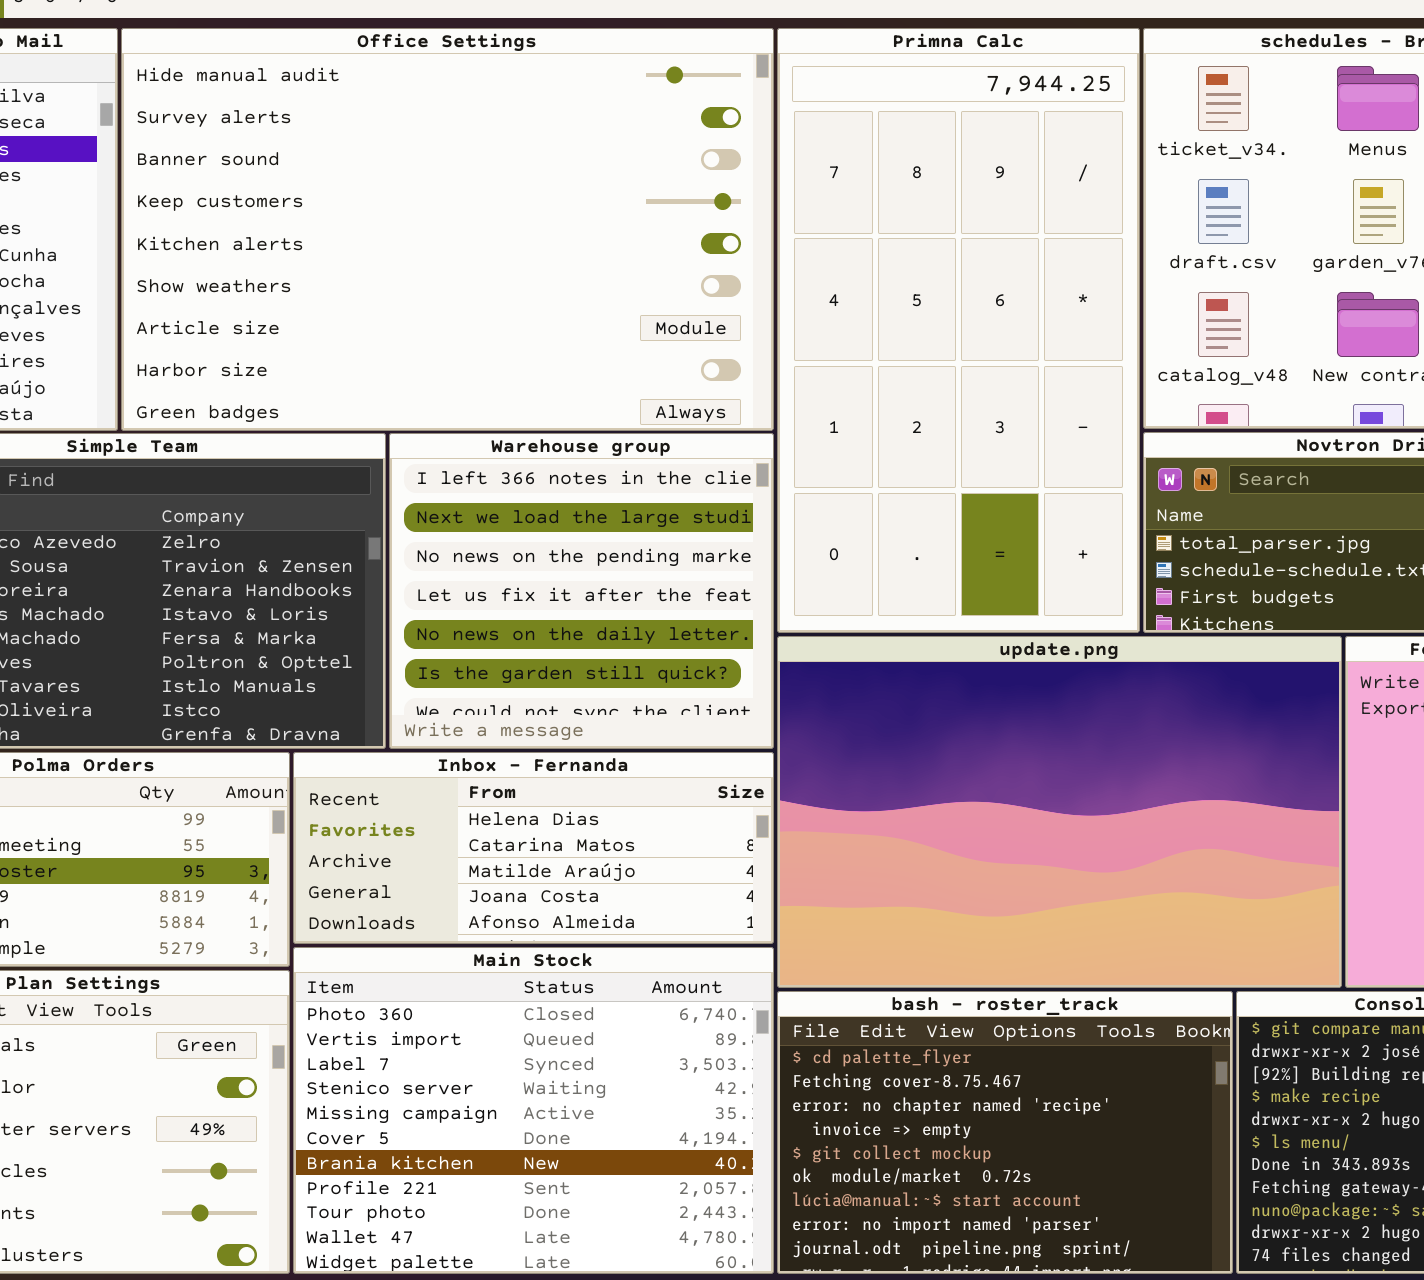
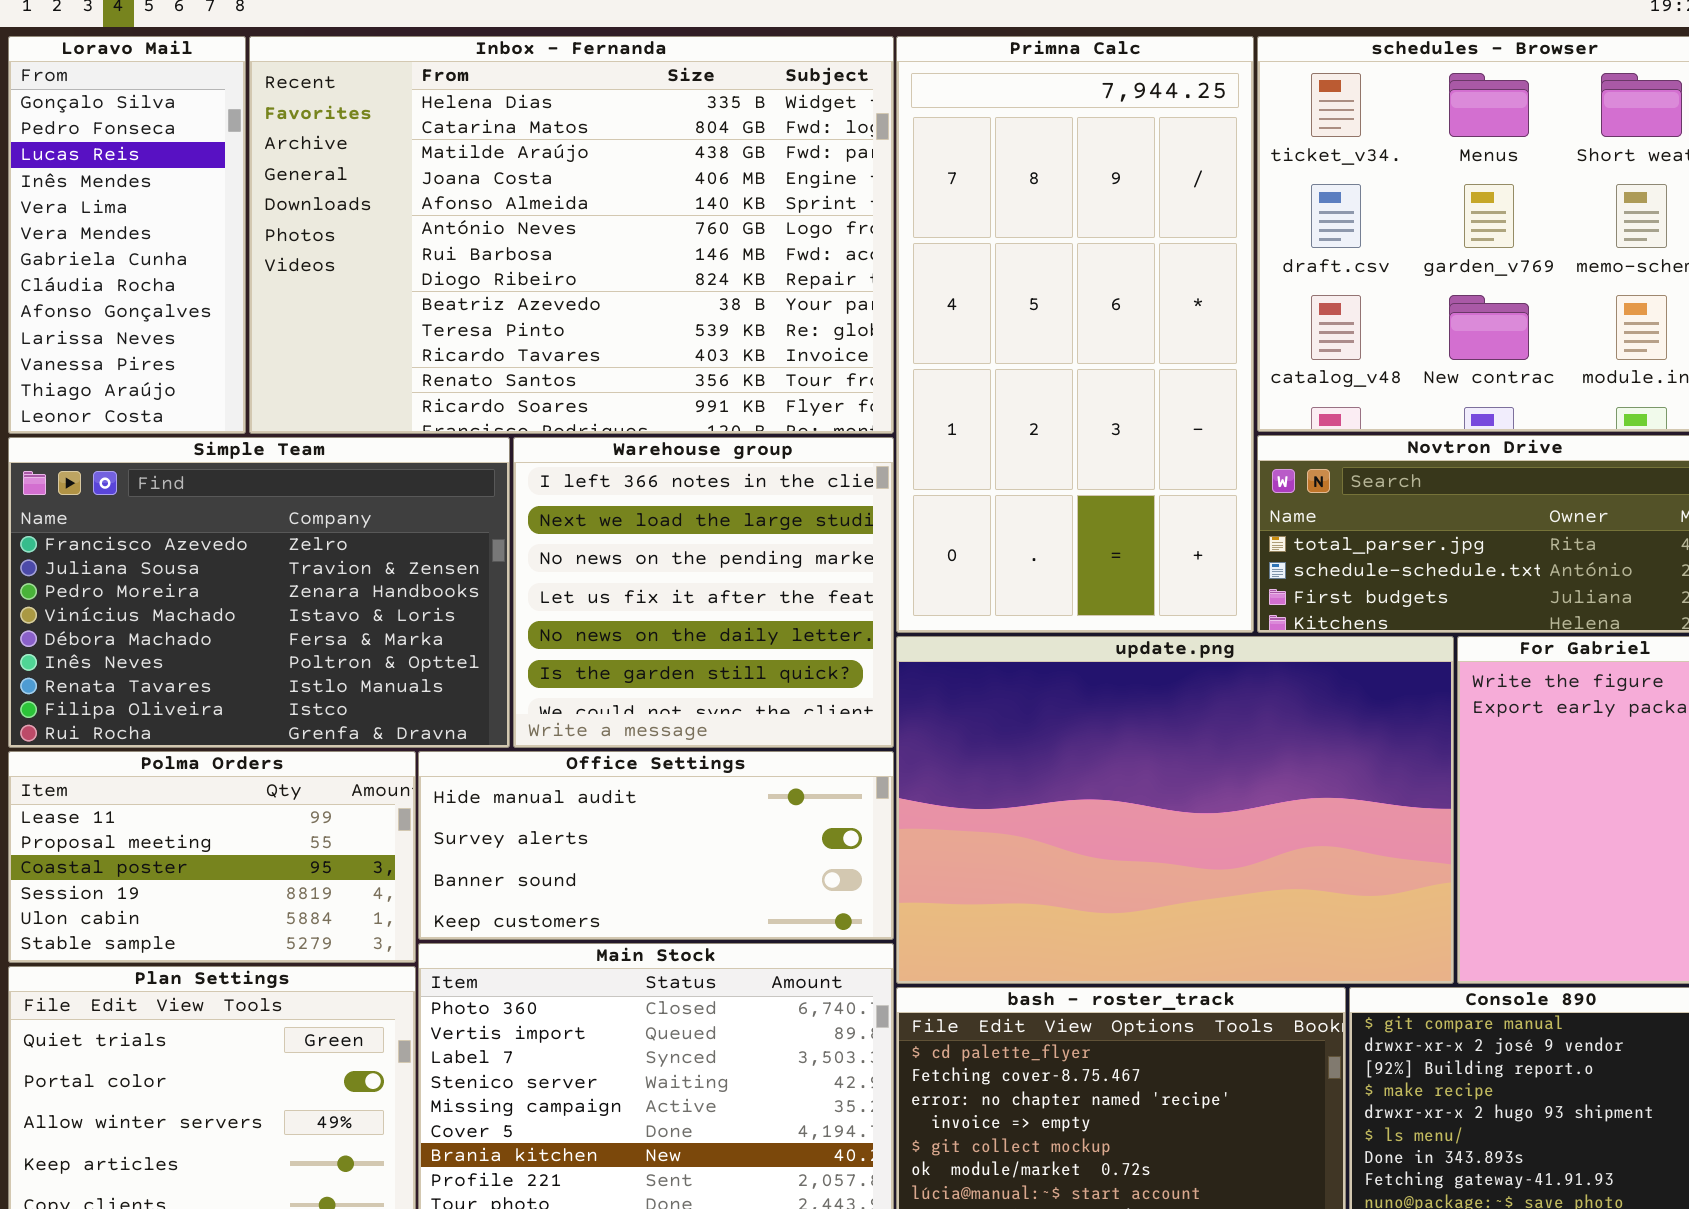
Office Settings: [121,28,774,431] -> [418,751,894,940], moved, resized
Inbox - Fernanda: [293,752,774,944] -> [249,36,894,434], moved, resized

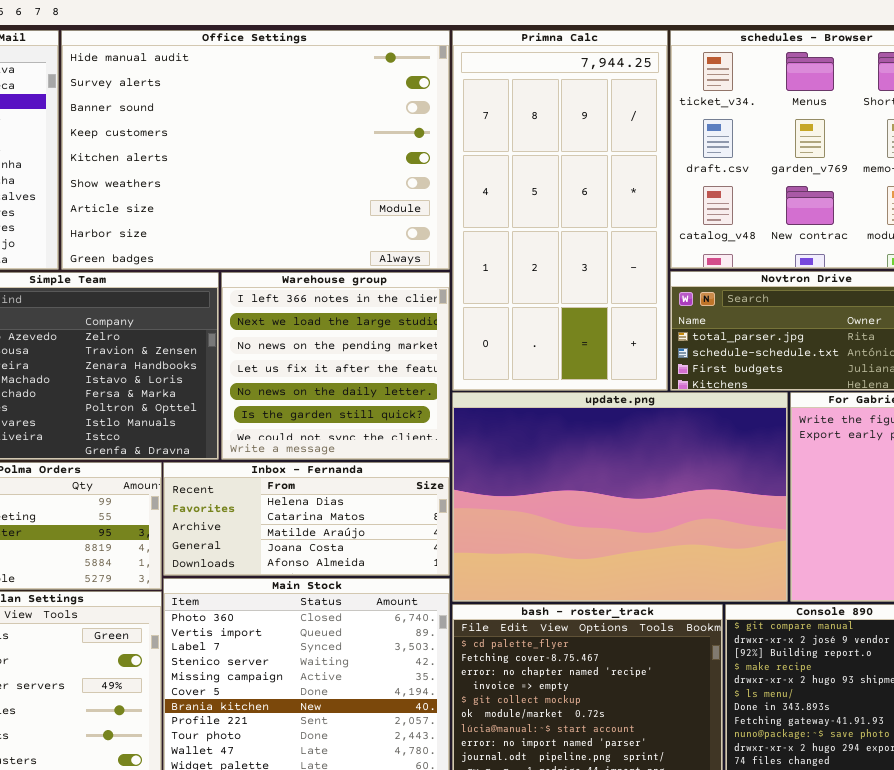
Inbox - Fernanda: [249,36,894,434] -> [163,462,450,576], moved, resized
Office Settings: [418,751,894,940] -> [61,30,450,270], moved, resized

